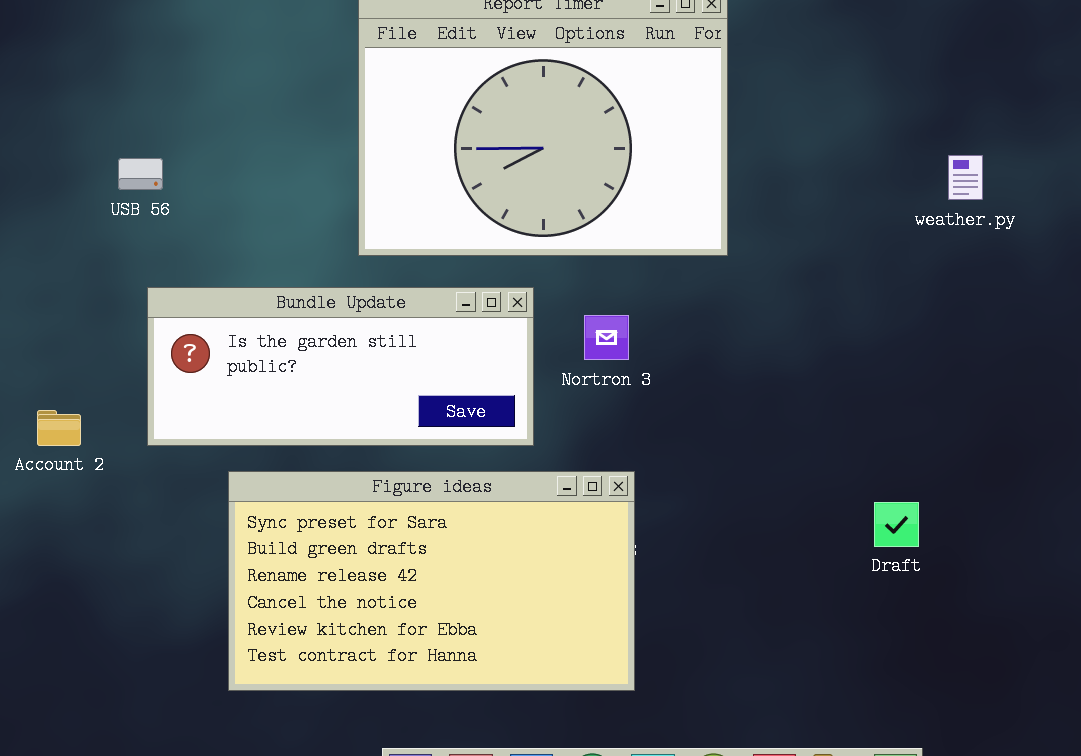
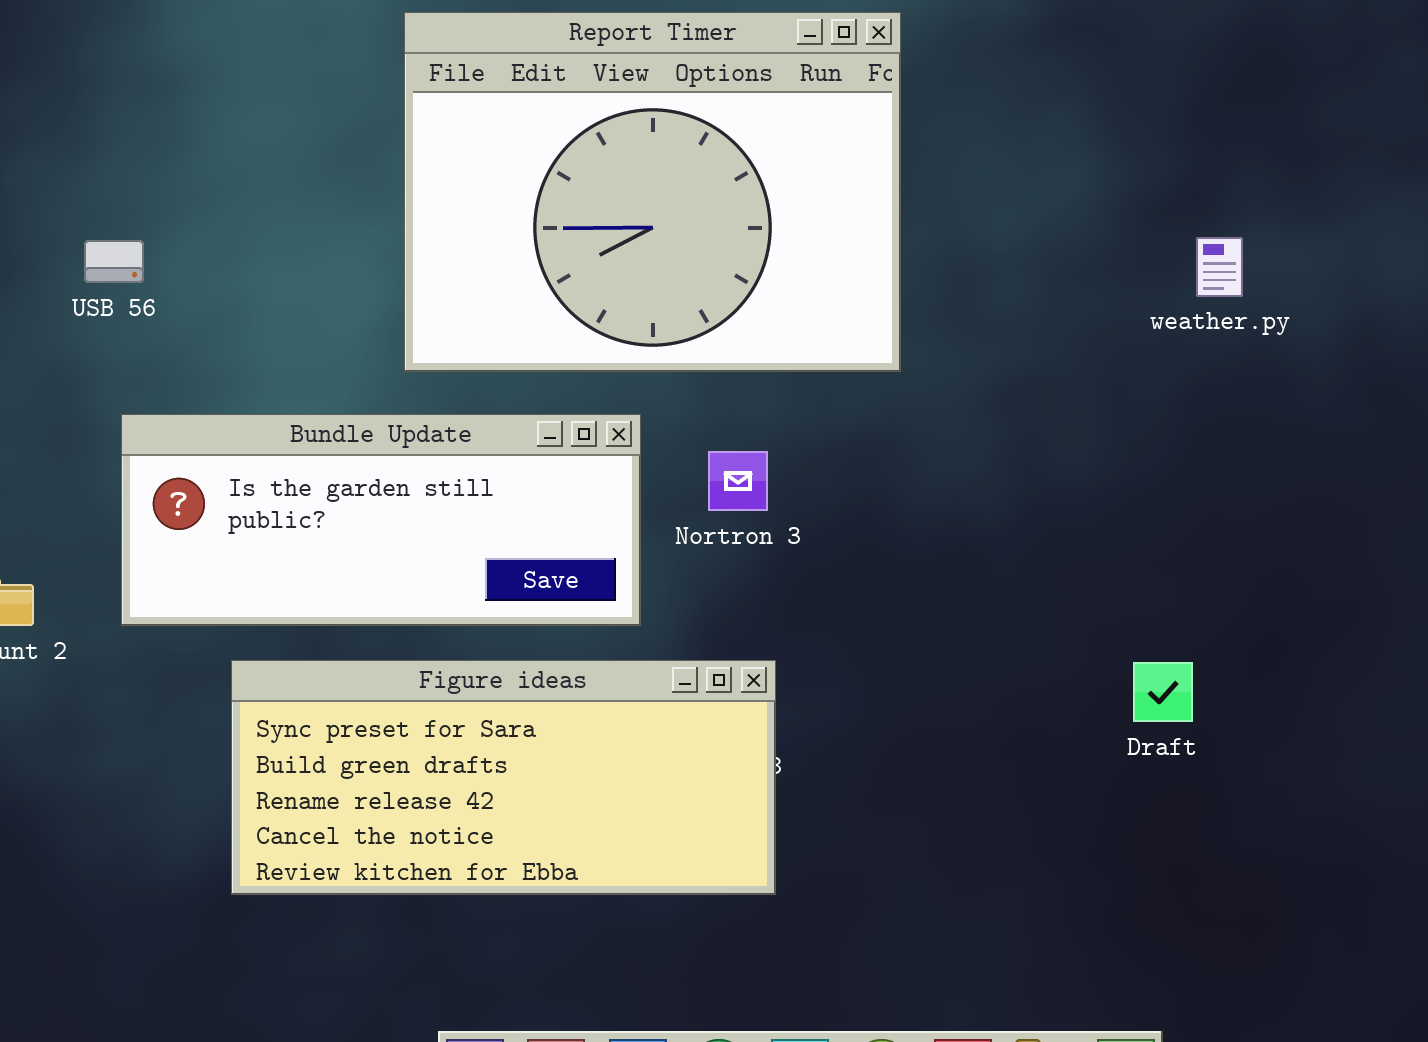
Figure ideas: [228,471,635,691] -> [231,660,776,895], resized
Draft: [874,502,919,547] -> [1133,662,1193,722], moved

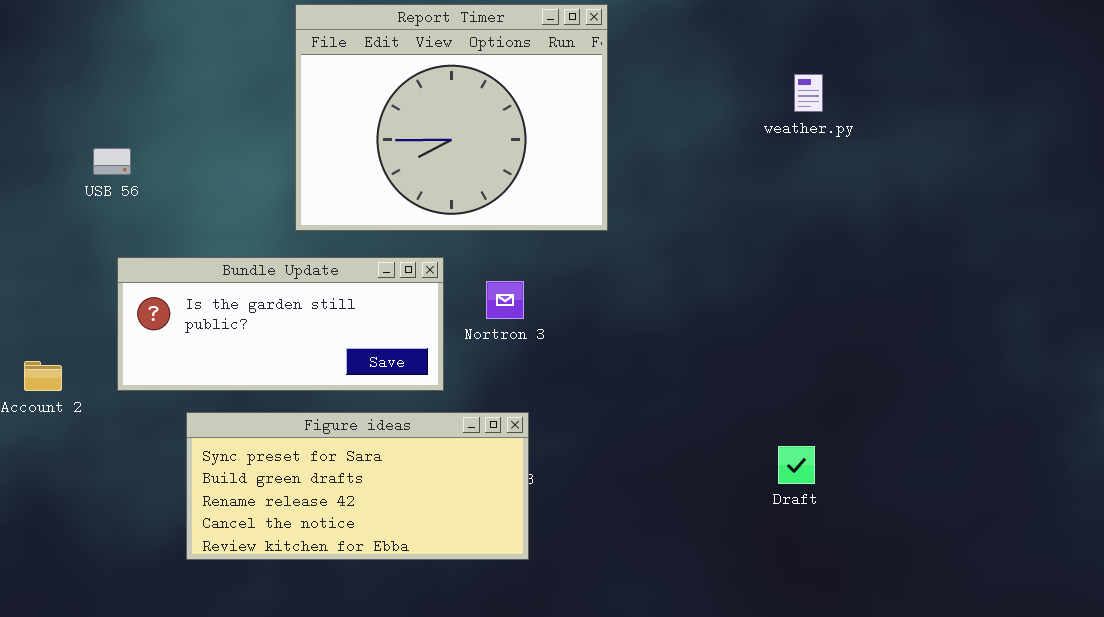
weather.py: [1196,237,1243,297] -> [794,74,823,112], moved
Draft: [1133,662,1193,722] -> [778,446,815,484], moved

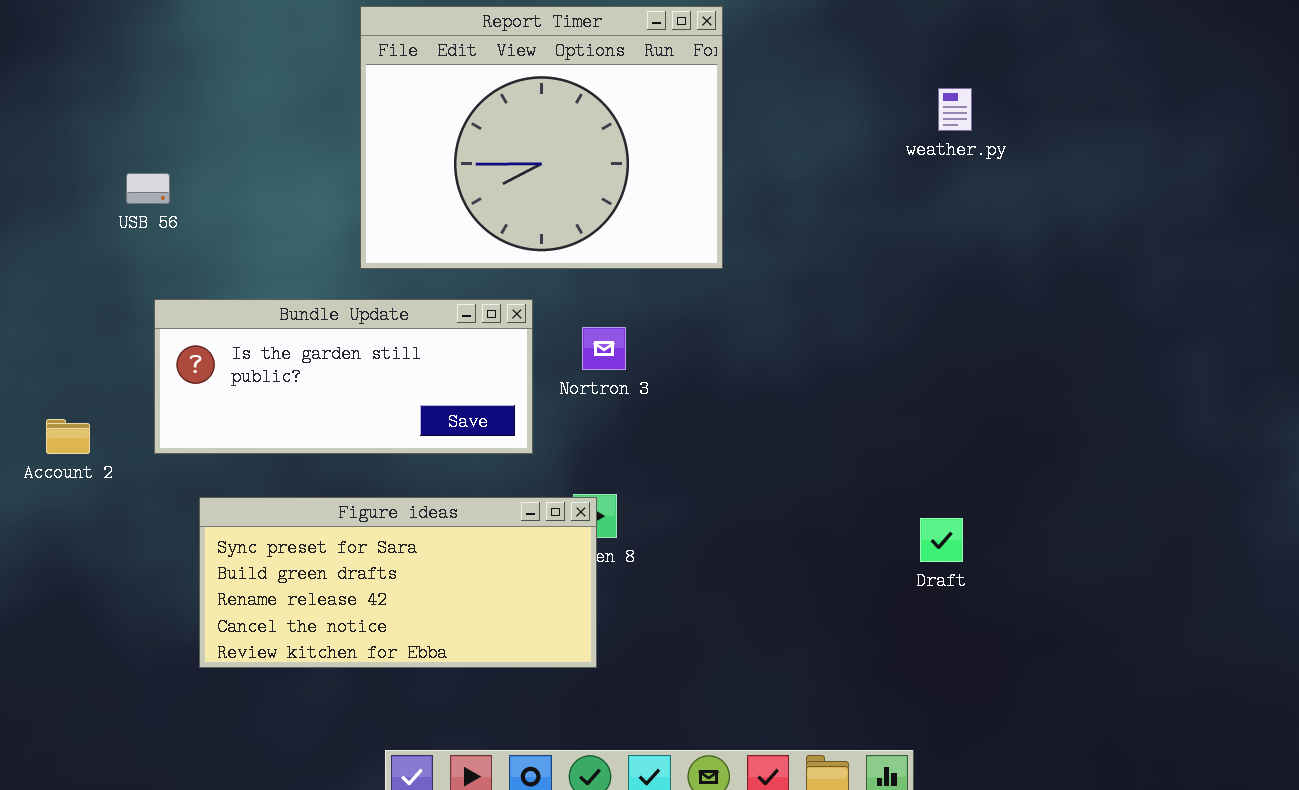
Figure ideas: [186,412,529,560] -> [199,497,597,668], moved

